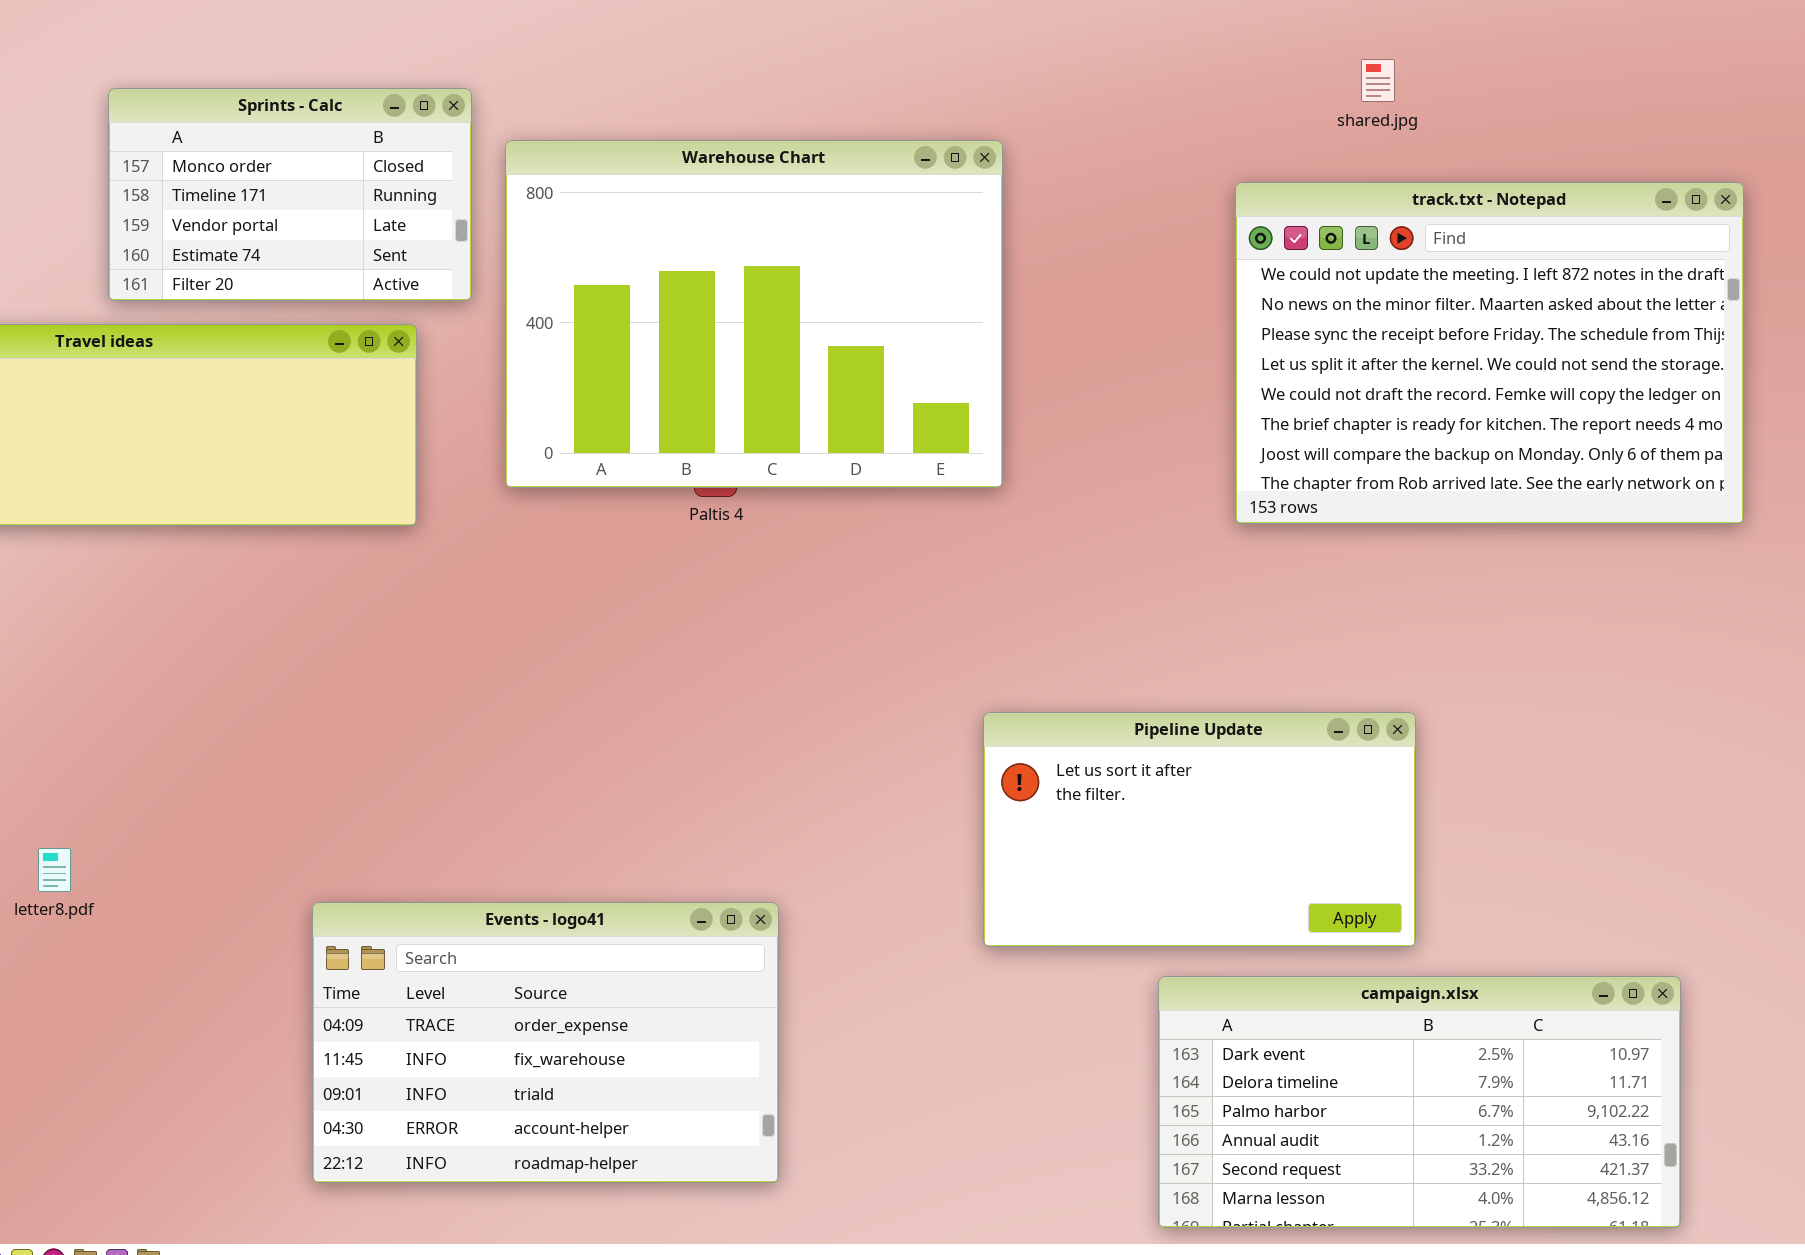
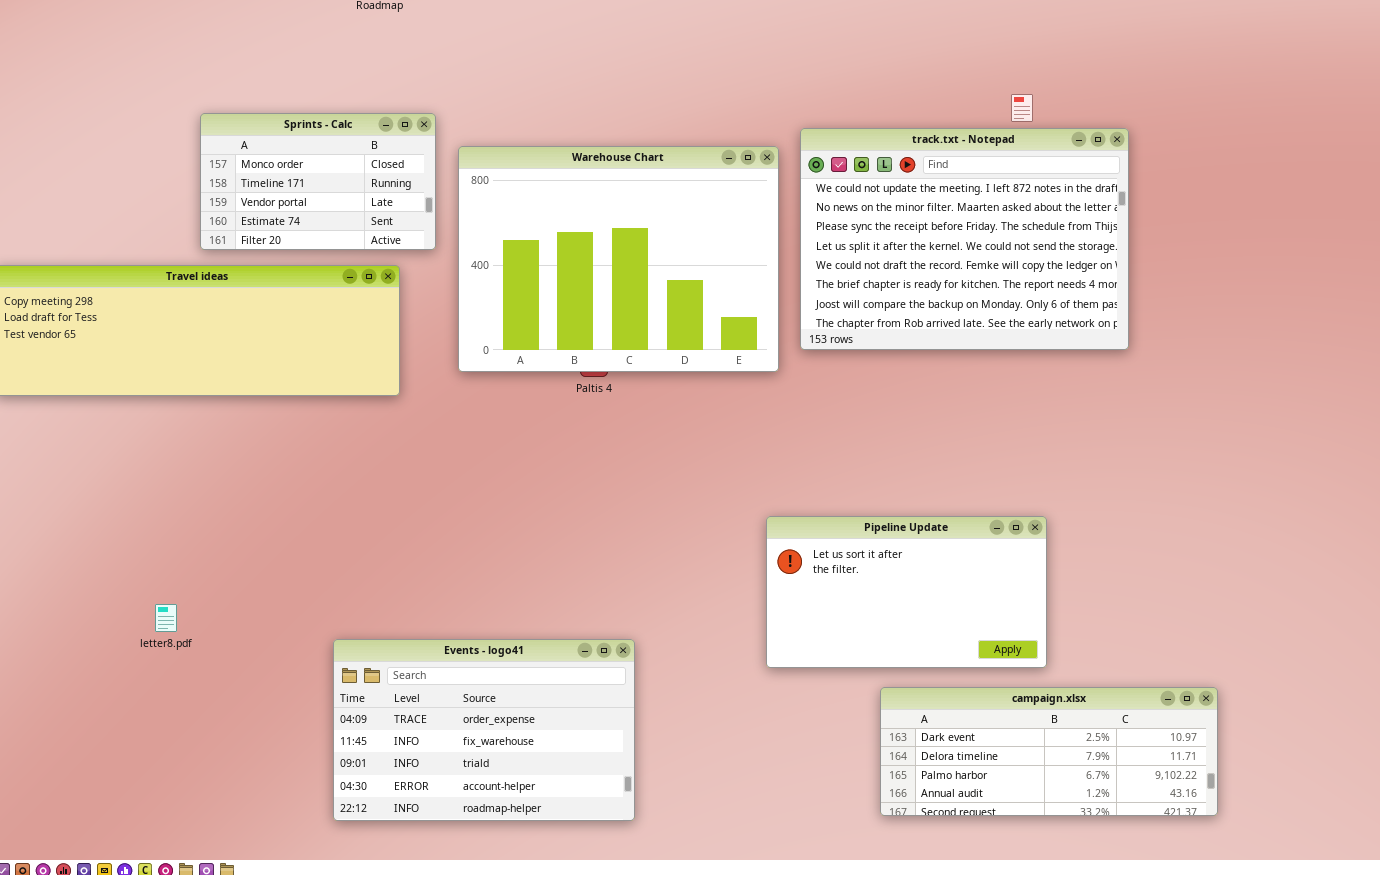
track.txt - Notepad: [1235,182,1744,524] -> [800,128,1129,350], moved
campaign.xlsx: [1158,976,1681,1228] -> [880,687,1218,816], resized

